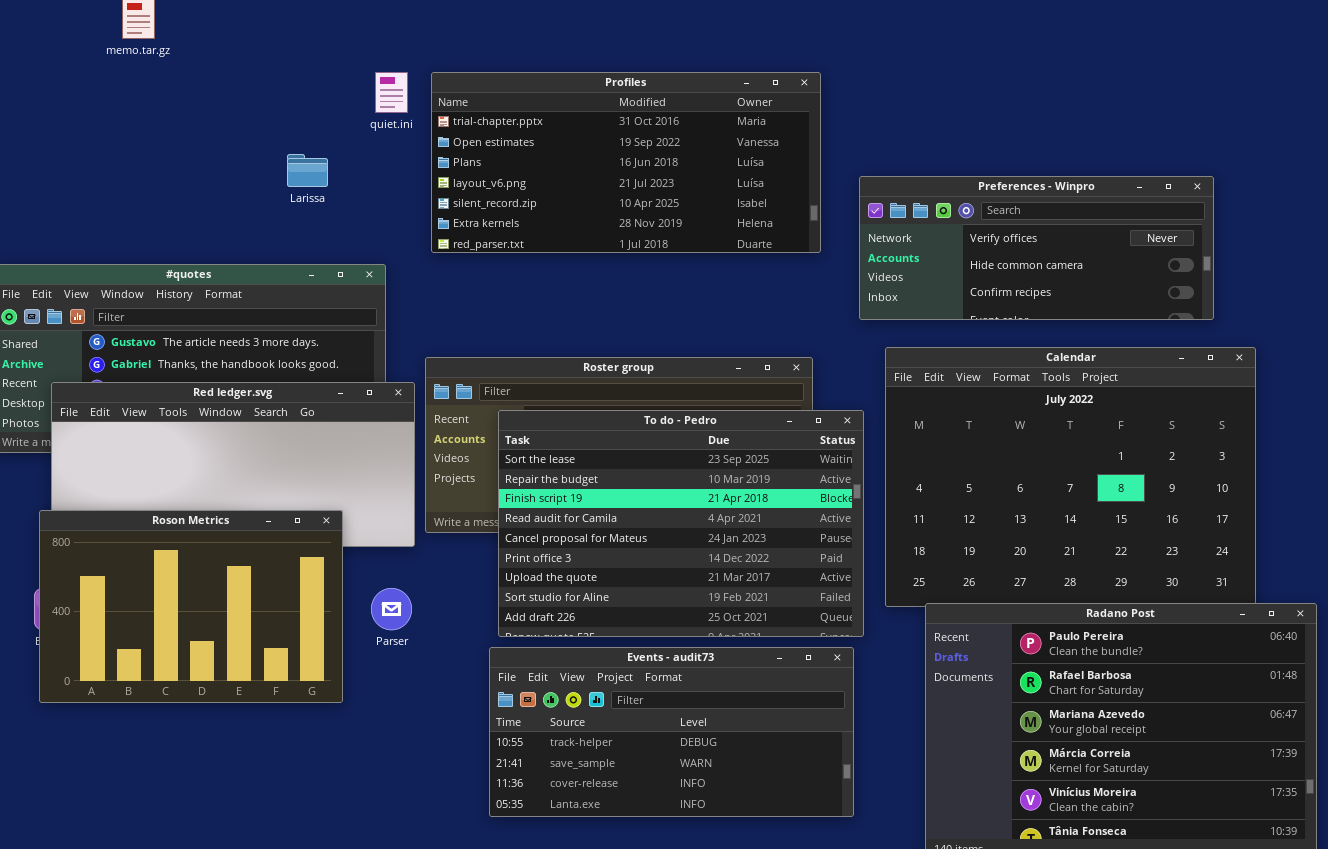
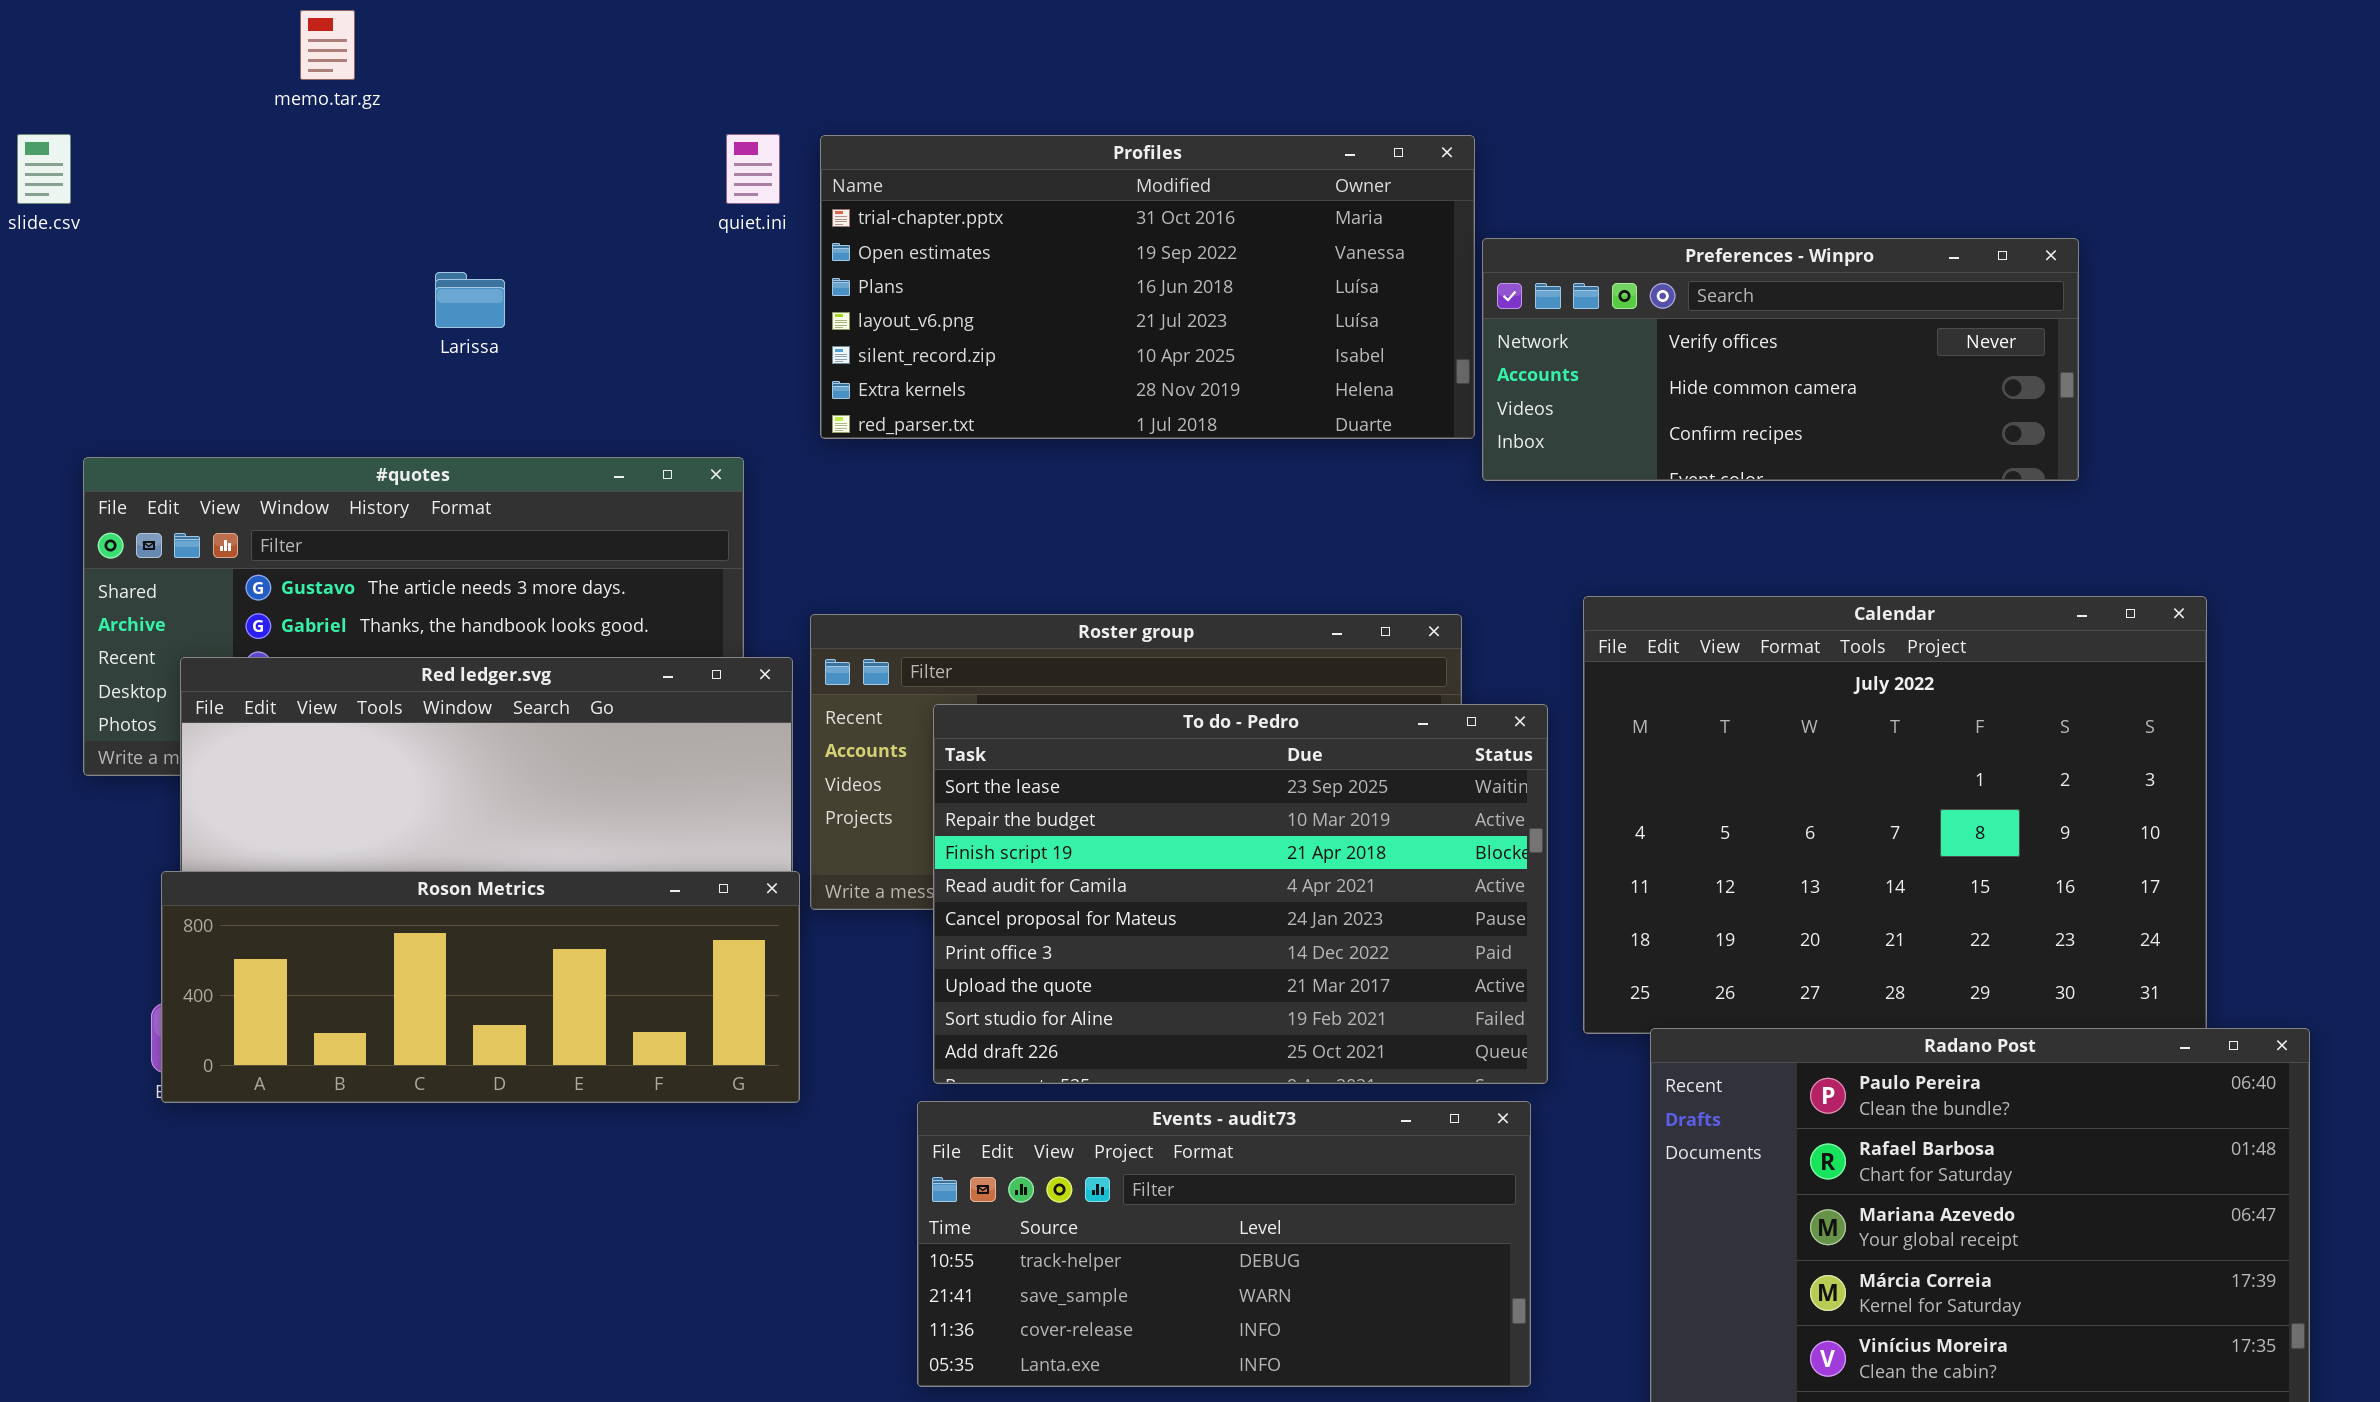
Larissa: [287,154,328,187] -> [435,272,505,328], moved
Preferences - Winpro: [859,176,1214,320] -> [1482,238,2079,481], moved
Roson Metrics: [39,510,343,703] -> [161,871,800,1103], resized

